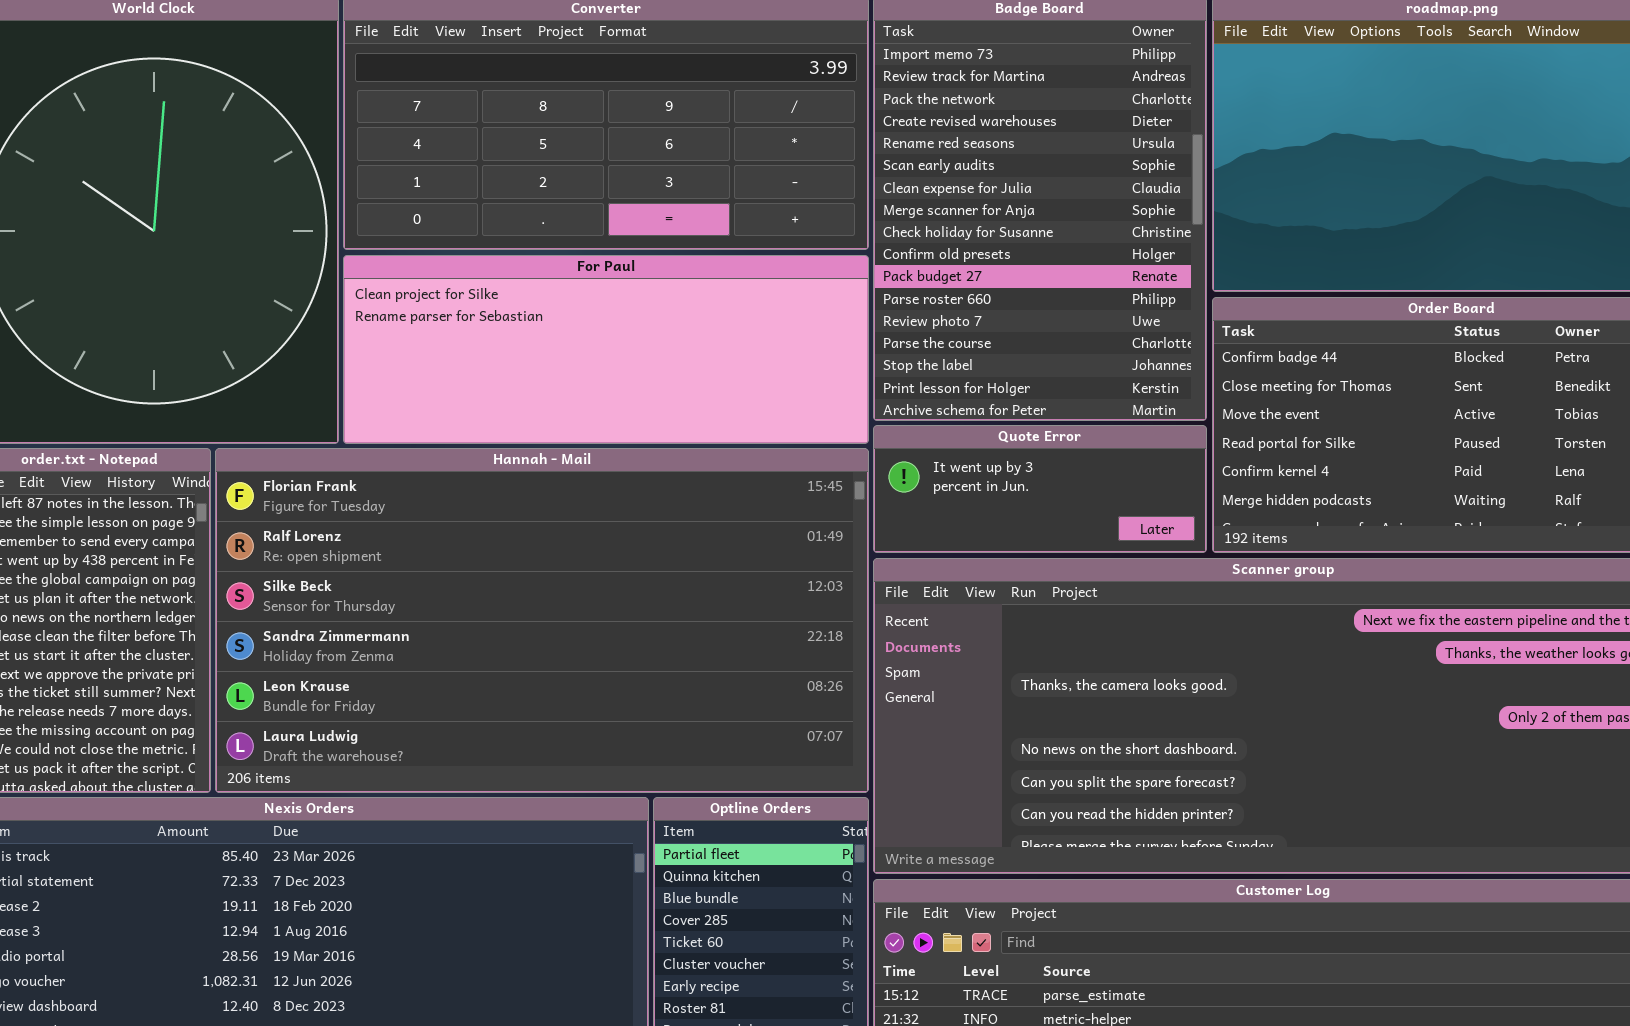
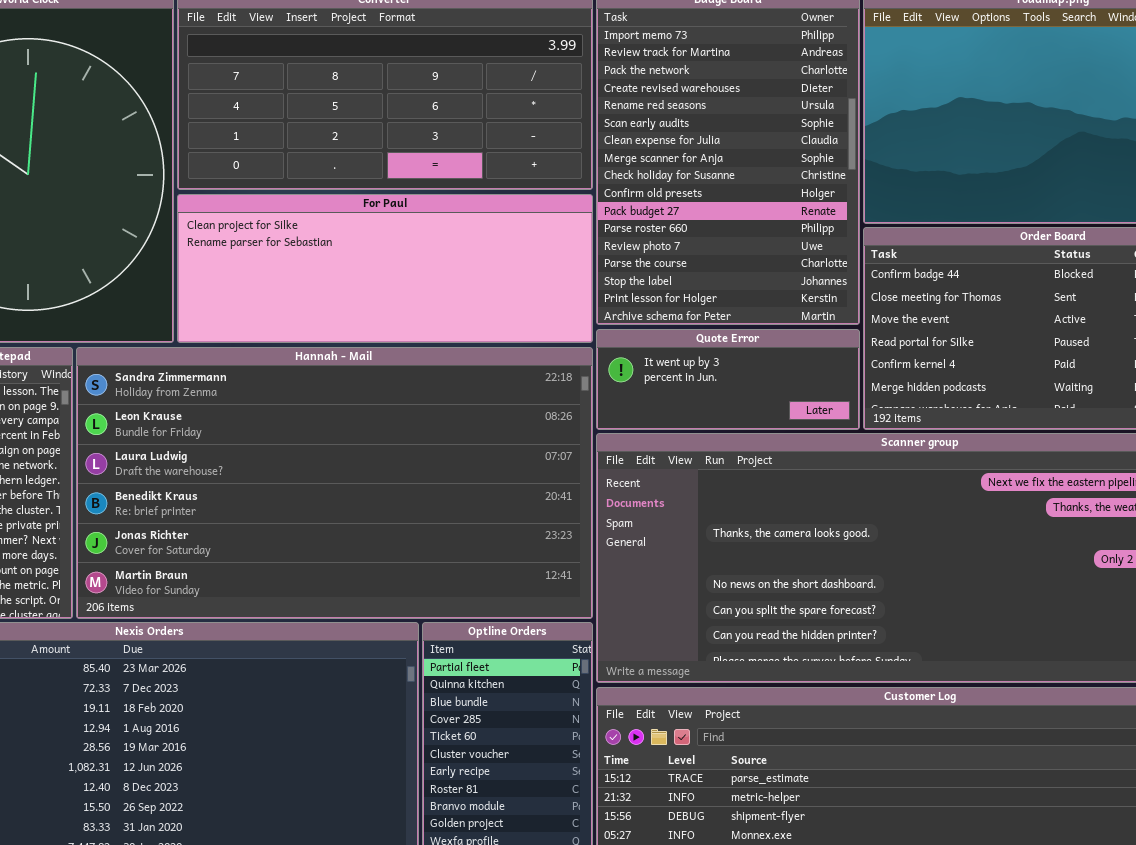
Hannah - Mail: [215,448,869,793] -> [76,347,593,619], scrolled down 3 rows

